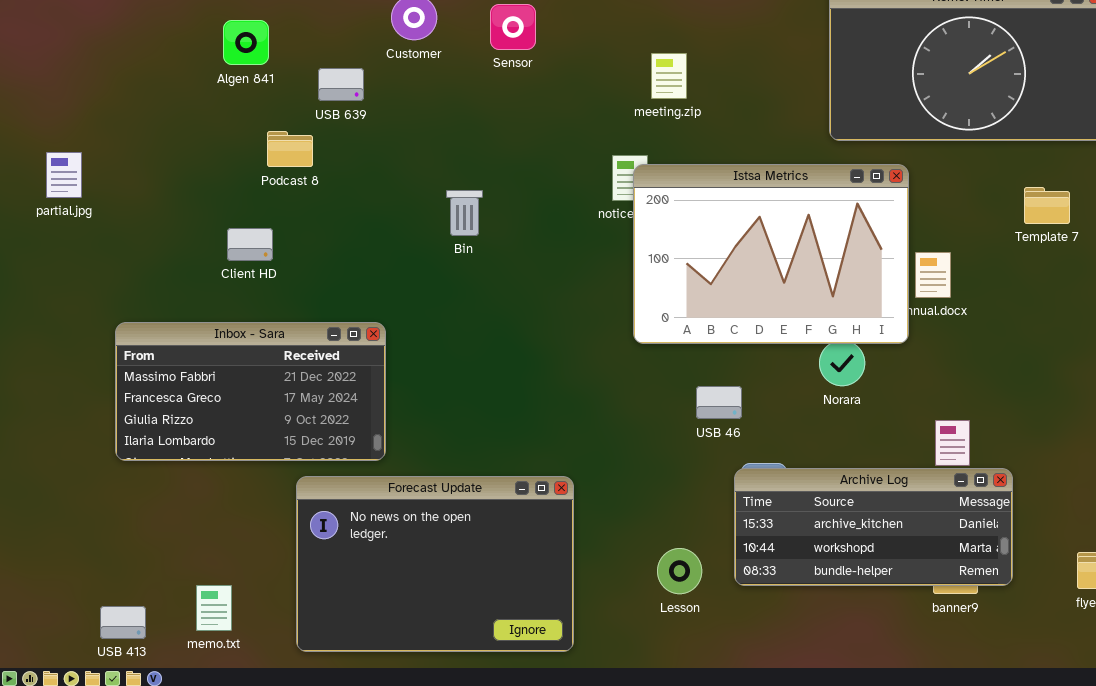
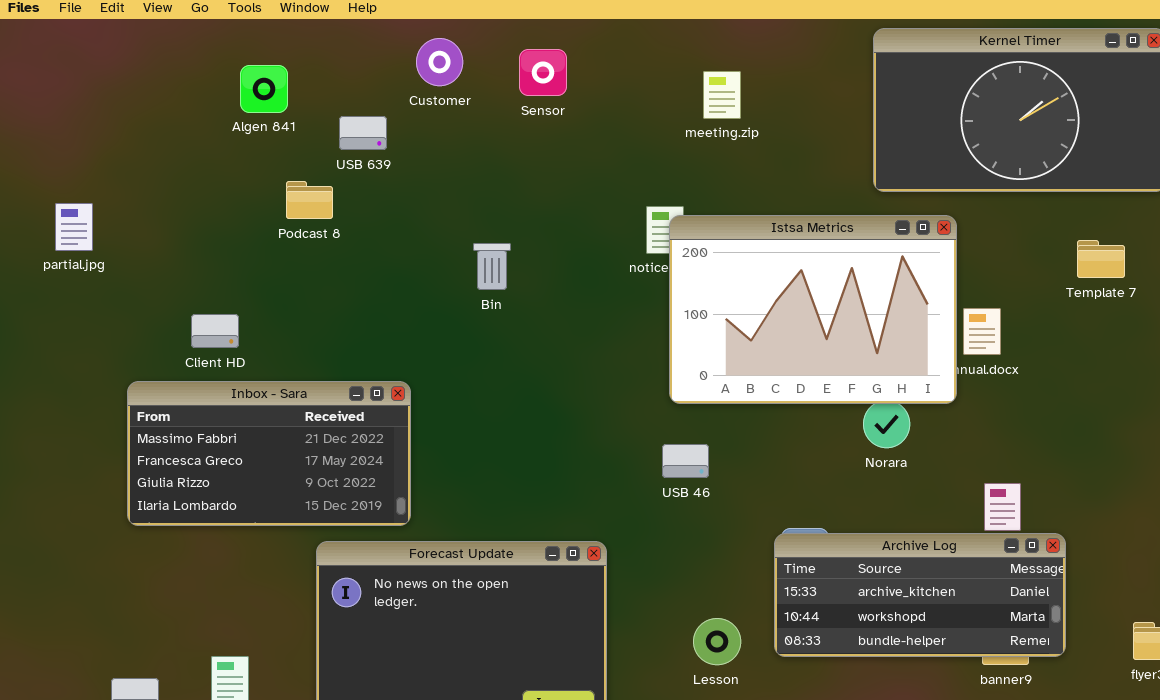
meeting.zip: [651,53,687,99] -> [703,71,741,119], moved
Client HD: [227,228,273,261] -> [191,314,239,348], moved
USB 46: [696,386,742,419] -> [662,444,709,478], moved

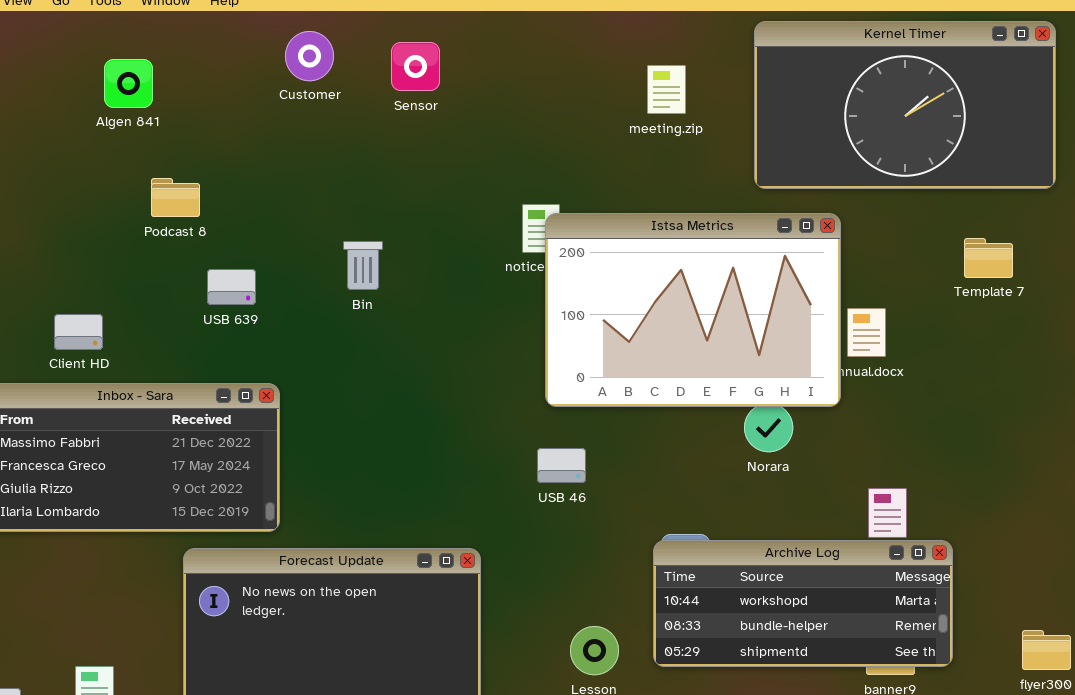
meeting.zip: [703,71,741,119] -> [647,65,686,114], moved
USB 639: [339,116,387,150] -> [207,269,256,305], moved
Archive Log: [774,533,1066,657] -> [653,540,953,667], scrolled down 1 row

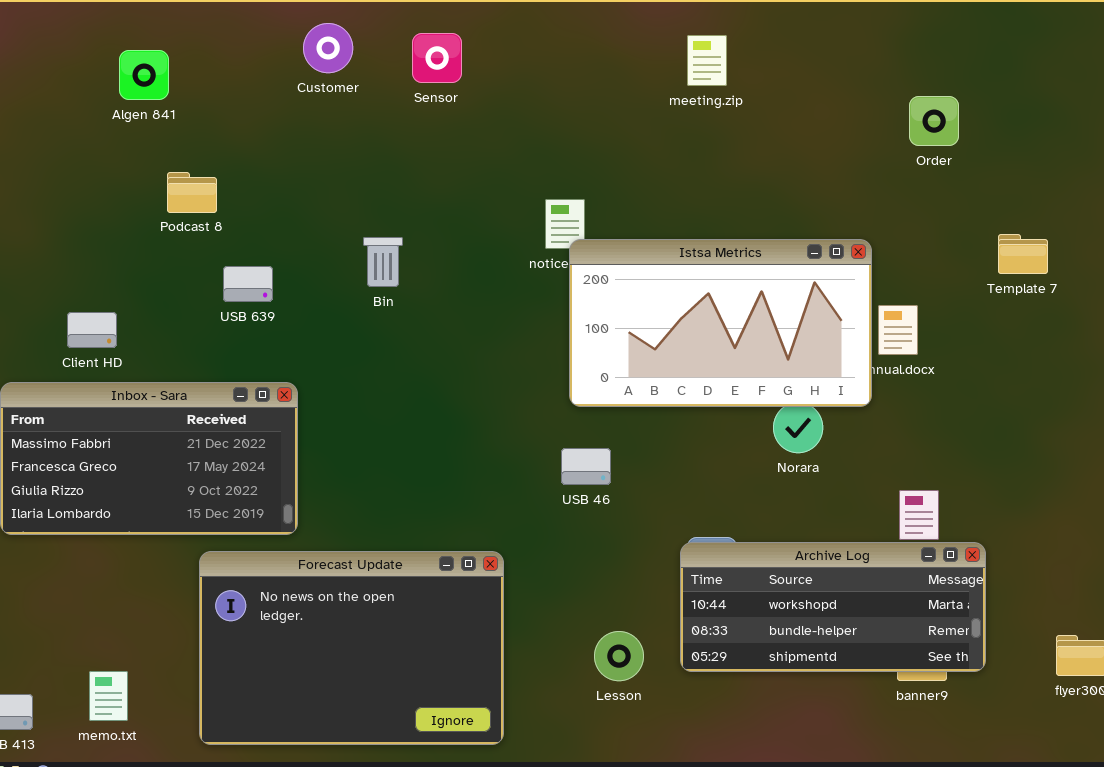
Kernel Timer: [754,21,1056,189] -> none, closed
meeting.zip: [647,65,686,114] -> [687,35,727,86], moved
Istsa Metrics: [545,213,841,407] -> [569,239,872,407], resized

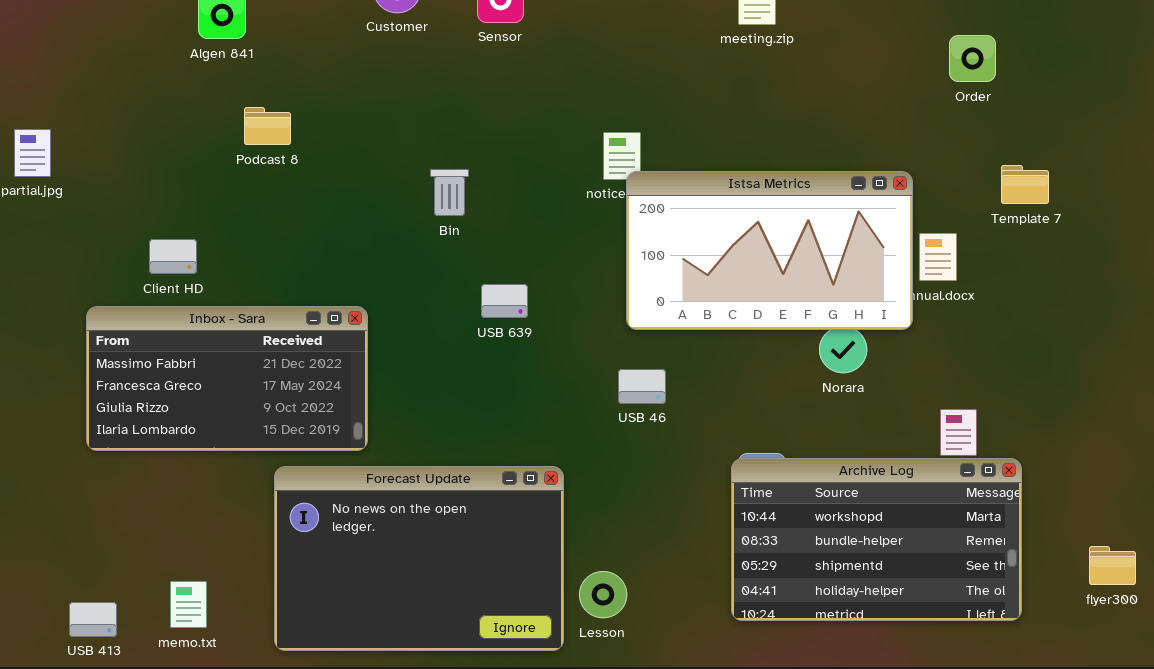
Template 7: [998,234,1048,274] -> [1001,165,1049,204], moved
USB 639: [223,266,273,302] -> [481,284,528,318], moved
Archive Log: [680,542,986,672] -> [731,458,1022,621], resized
Lesson: [594,631,644,681] -> [579,571,627,618], moved

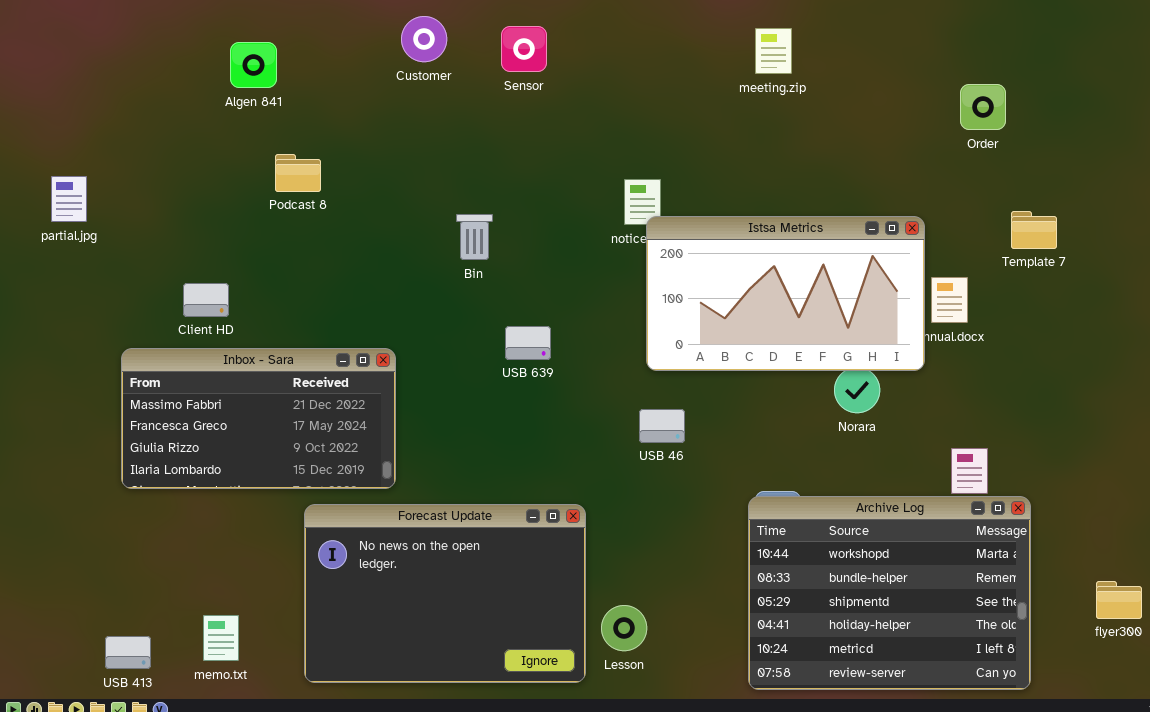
Archive Log: [731,458,1022,621] -> [748,496,1031,690], resized

